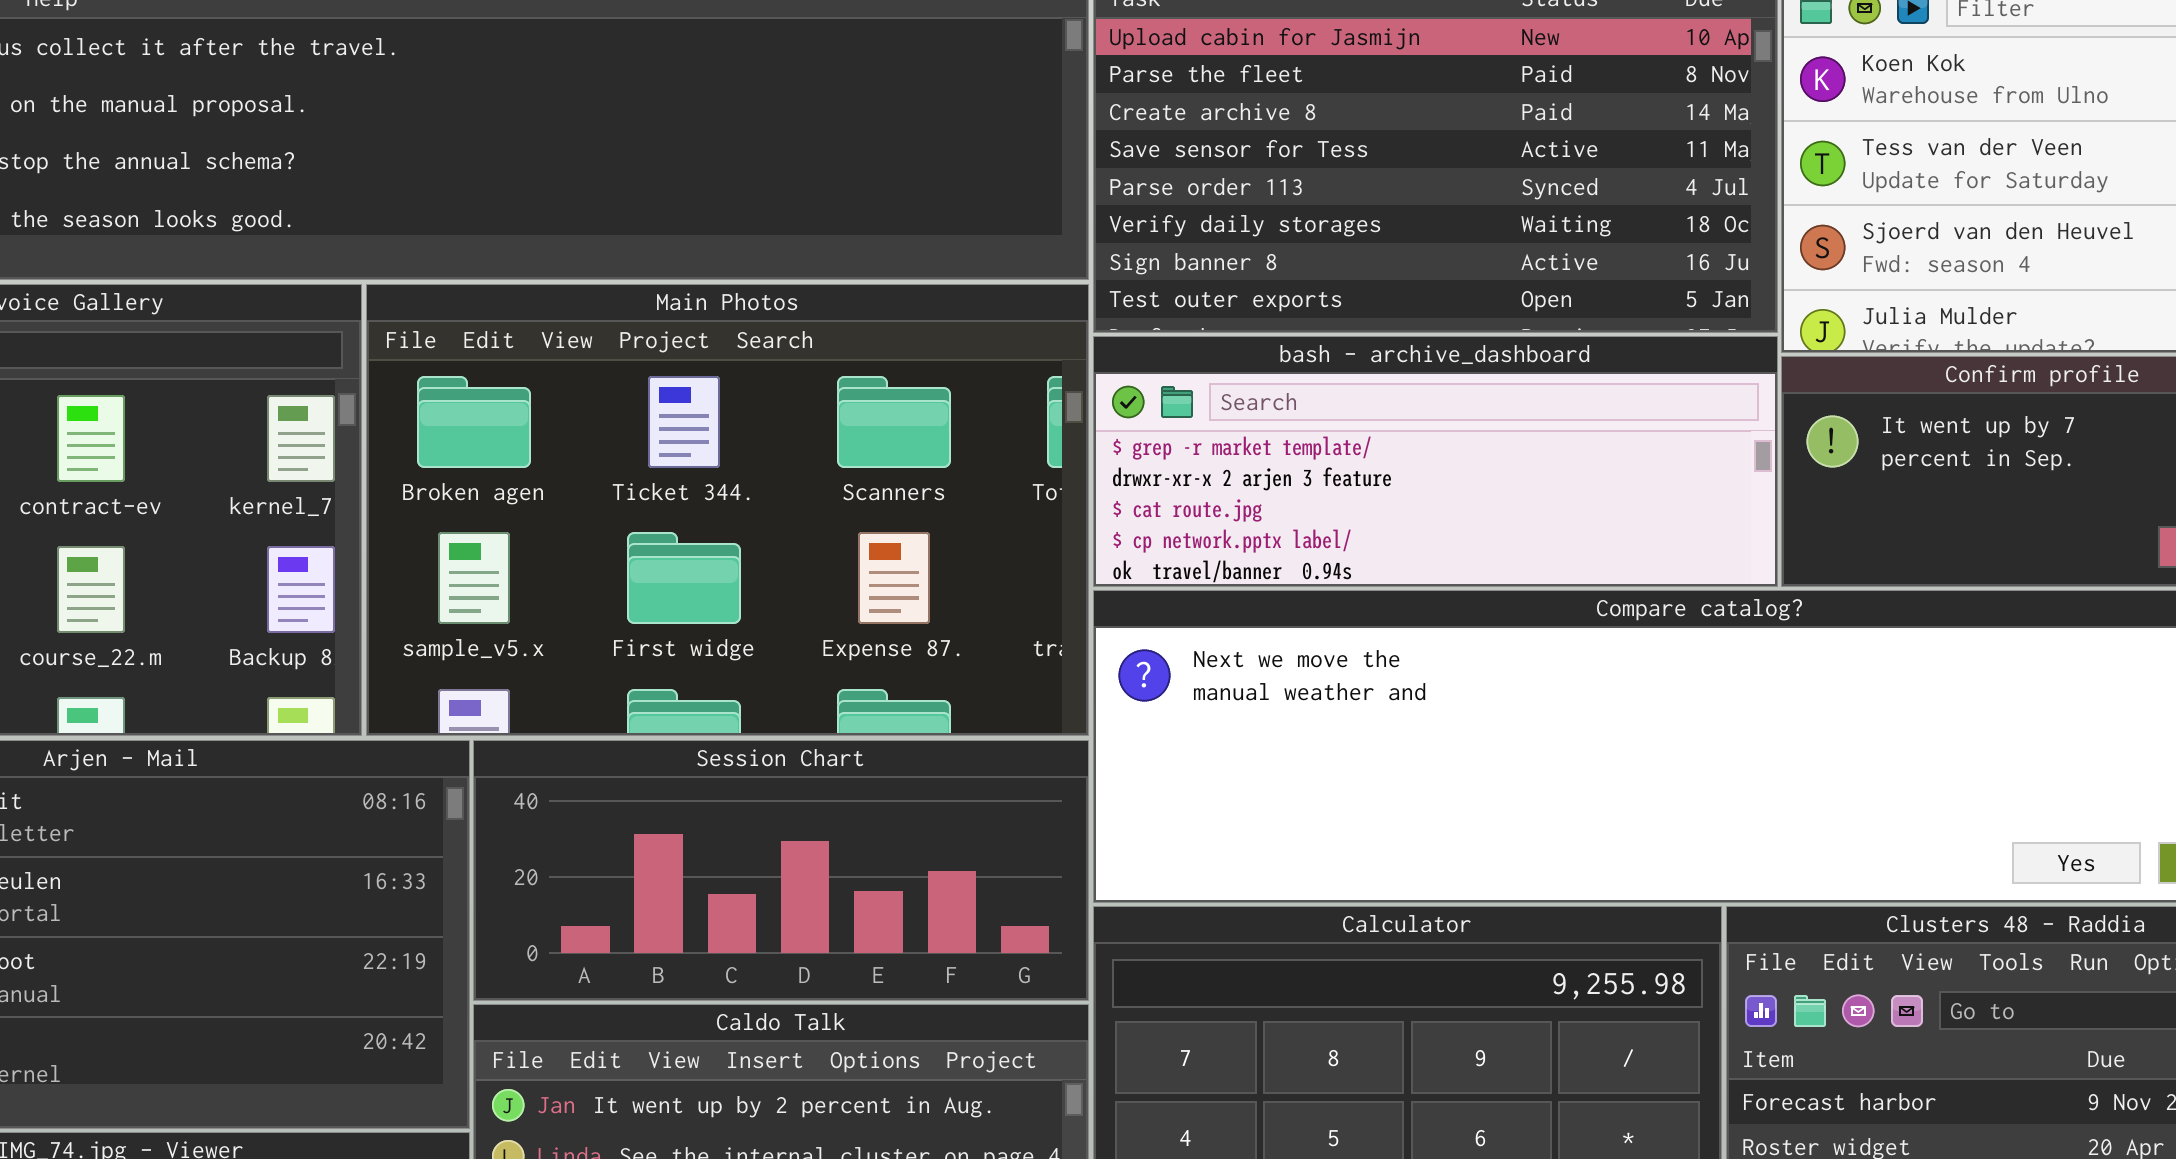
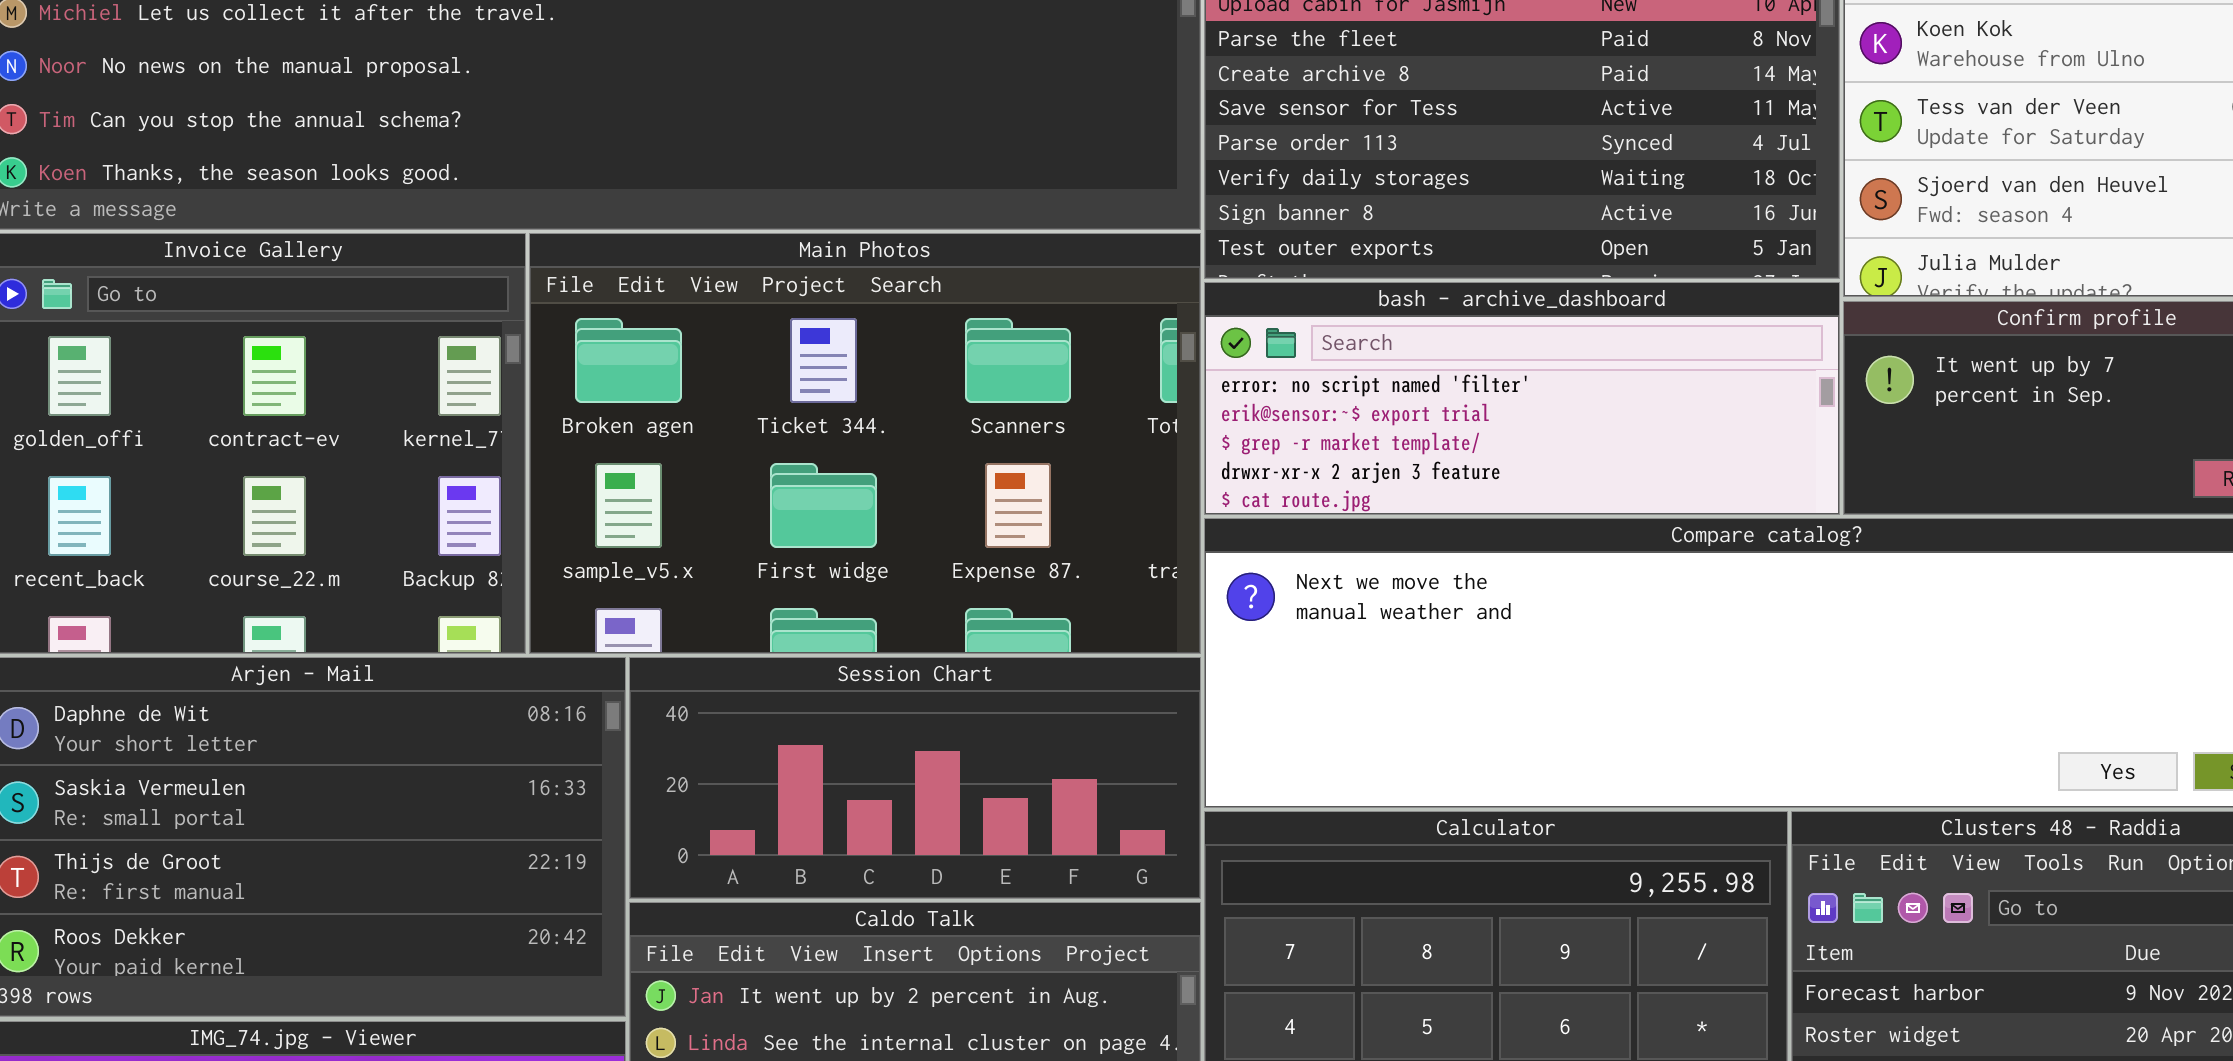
bash - archive_dashboard: [1093,336,1778,587] -> [1204,282,1840,515], scrolled up 2 rows

